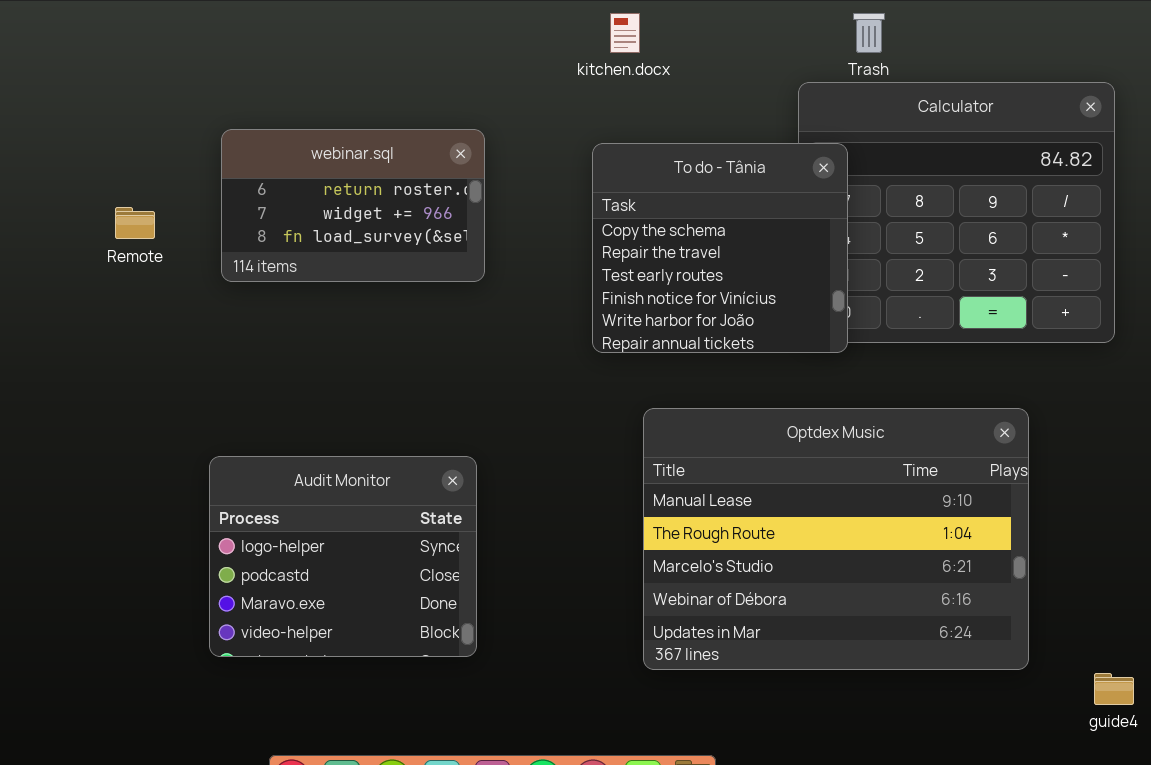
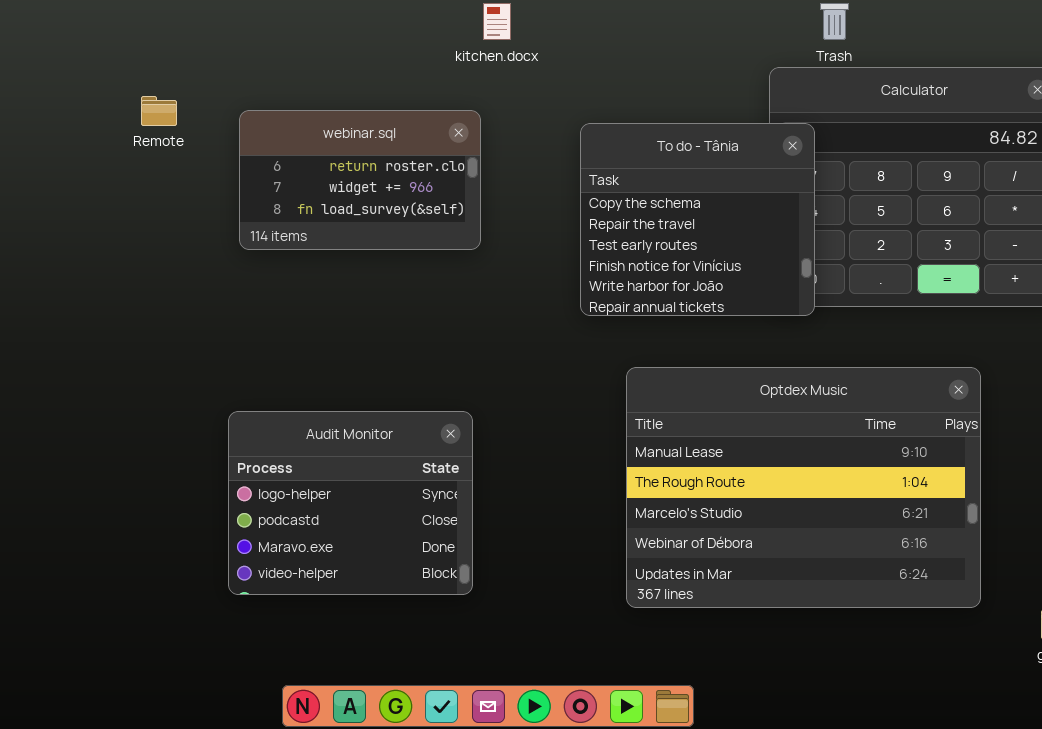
kitchen.docx: [610,13,640,53] -> [483,3,511,40], moved
Remote: [115,207,155,239] -> [141,96,177,126], moved

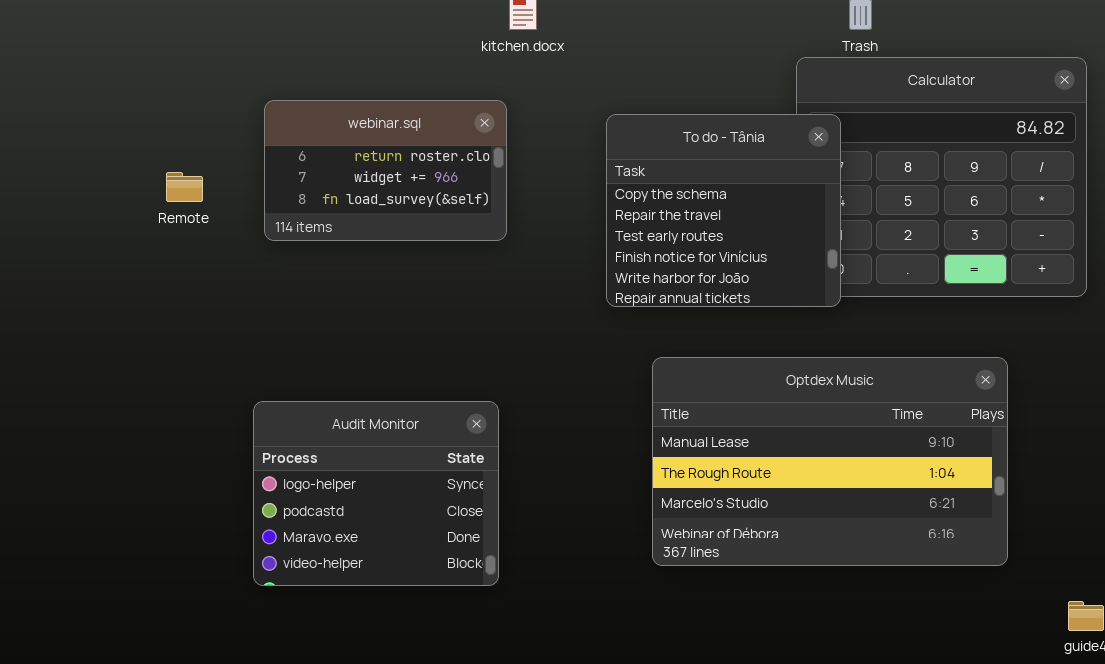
Remote: [141,96,177,126] -> [166,172,203,202], moved
Optdex Music: [626,367,981,608] -> [652,357,1008,566], resized

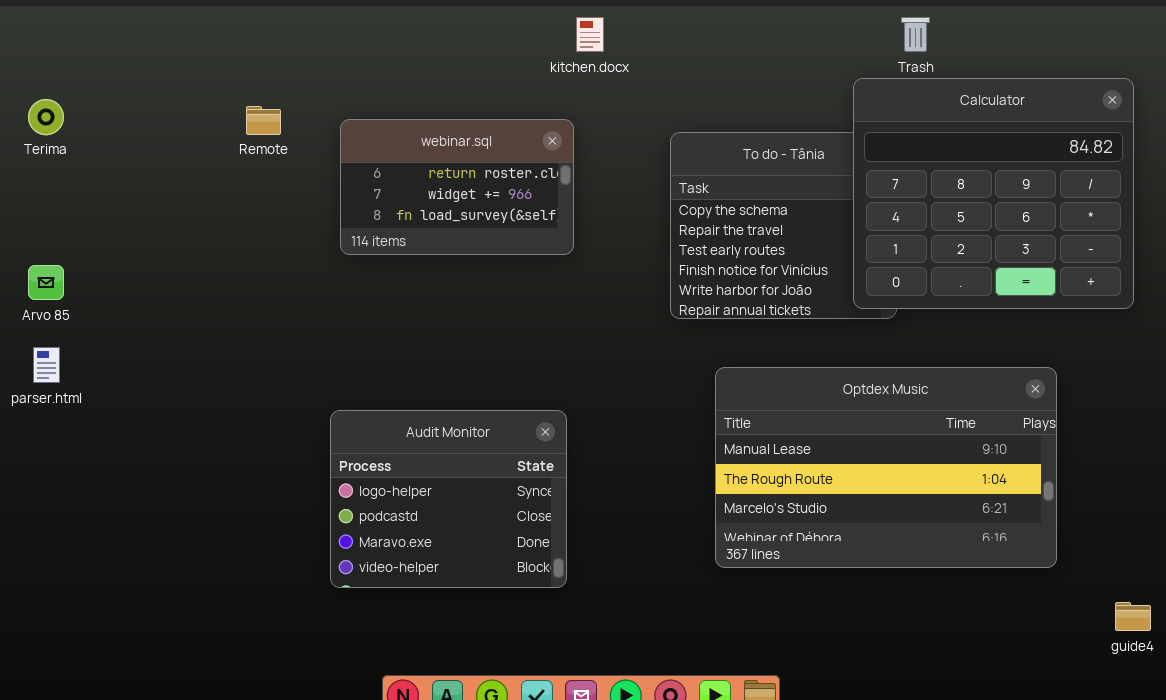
Calculator: [796,57,1087,297] -> [853,78,1134,309], raised
Remote: [166,172,203,202] -> [246,106,281,135], moved

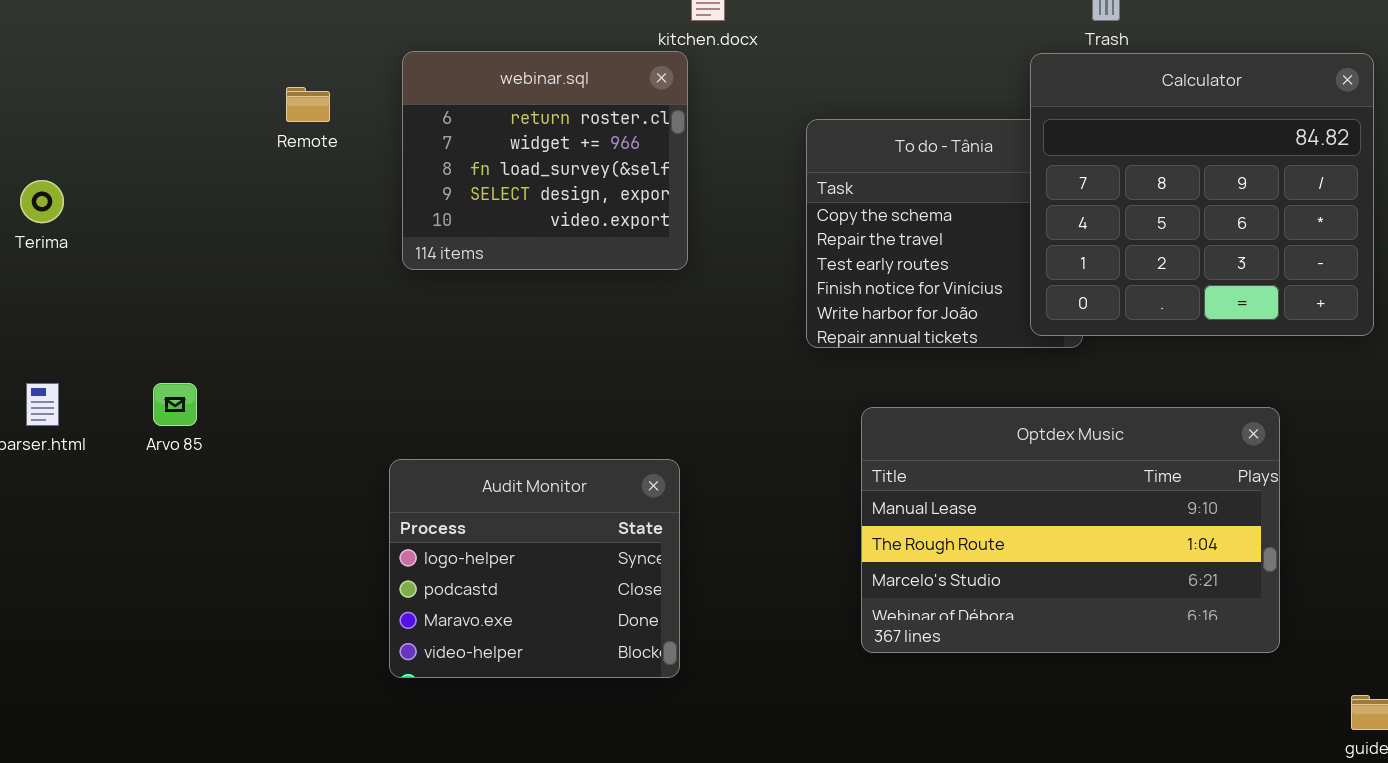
Terima: [28,99,64,135] -> [20,180,64,223], moved
webinar.sql: [340,119,574,255] -> [402,51,688,270], resized
Arvo 85: [28,265,64,300] -> [153,383,197,426], moved

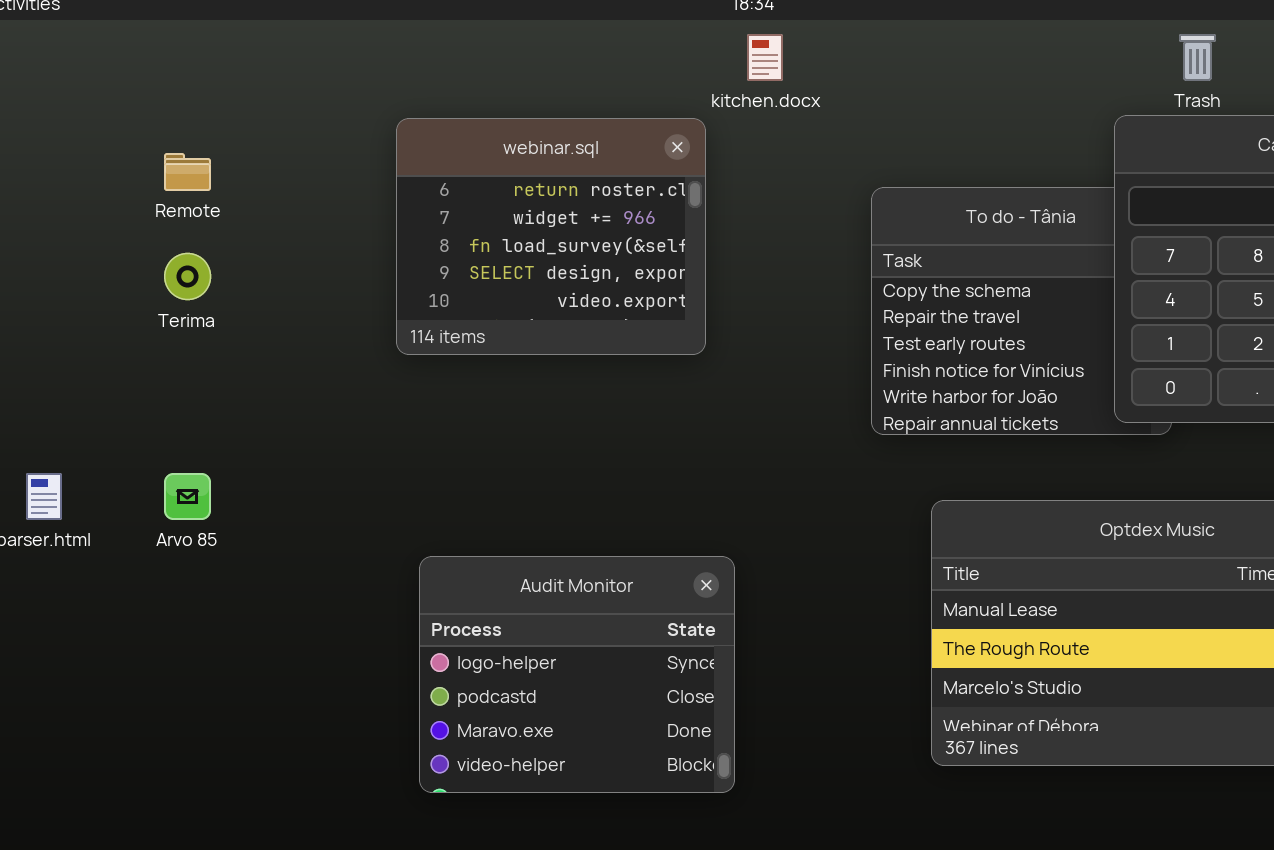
webinar.sql: [402,51,688,270] -> [396,118,706,355], moved
Remote: [286,87,330,122] -> [164,153,211,191], moved
Terima: [20,180,64,223] -> [164,253,211,300], moved

